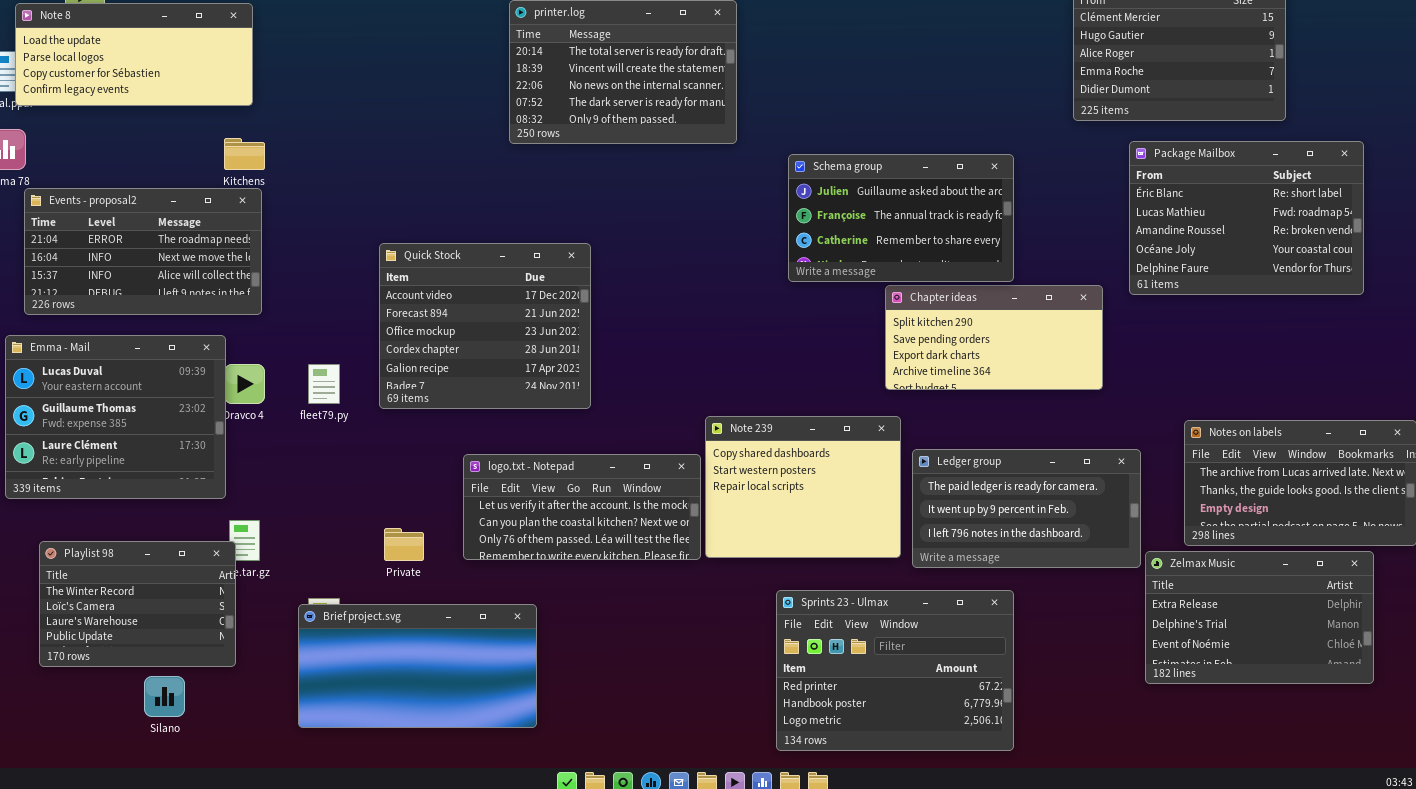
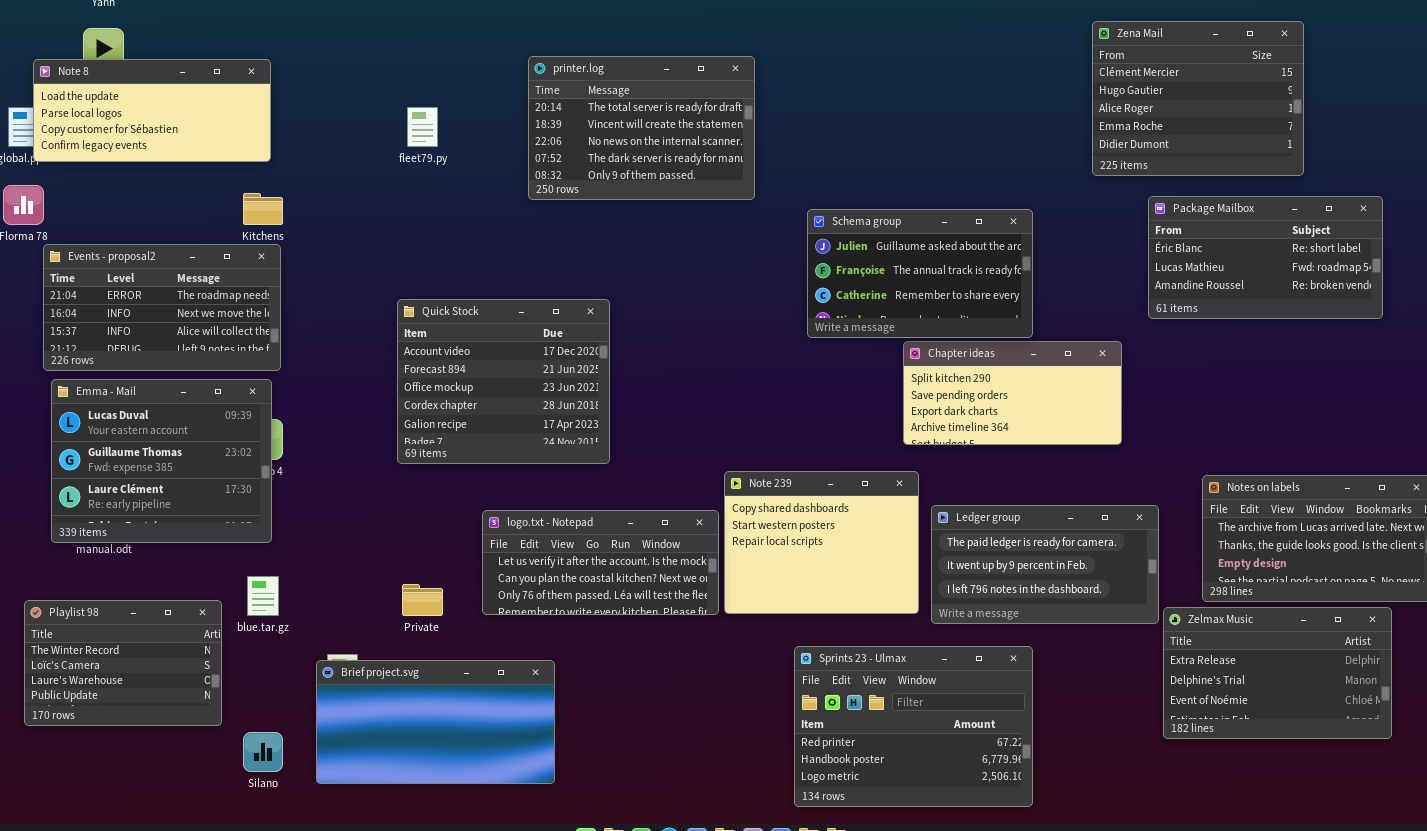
Package Mailbox: [1129,141,1364,295] -> [1148,196,1383,319], resized
Emma - Mail: [5,335,226,499] -> [51,379,272,543], moved
fleet79.py: [308,364,340,404] -> [407,107,438,147], moved
Playlist 98: [39,541,236,667] -> [24,600,222,726], moved
Silano: [144,676,185,717] -> [243,732,283,772], moved

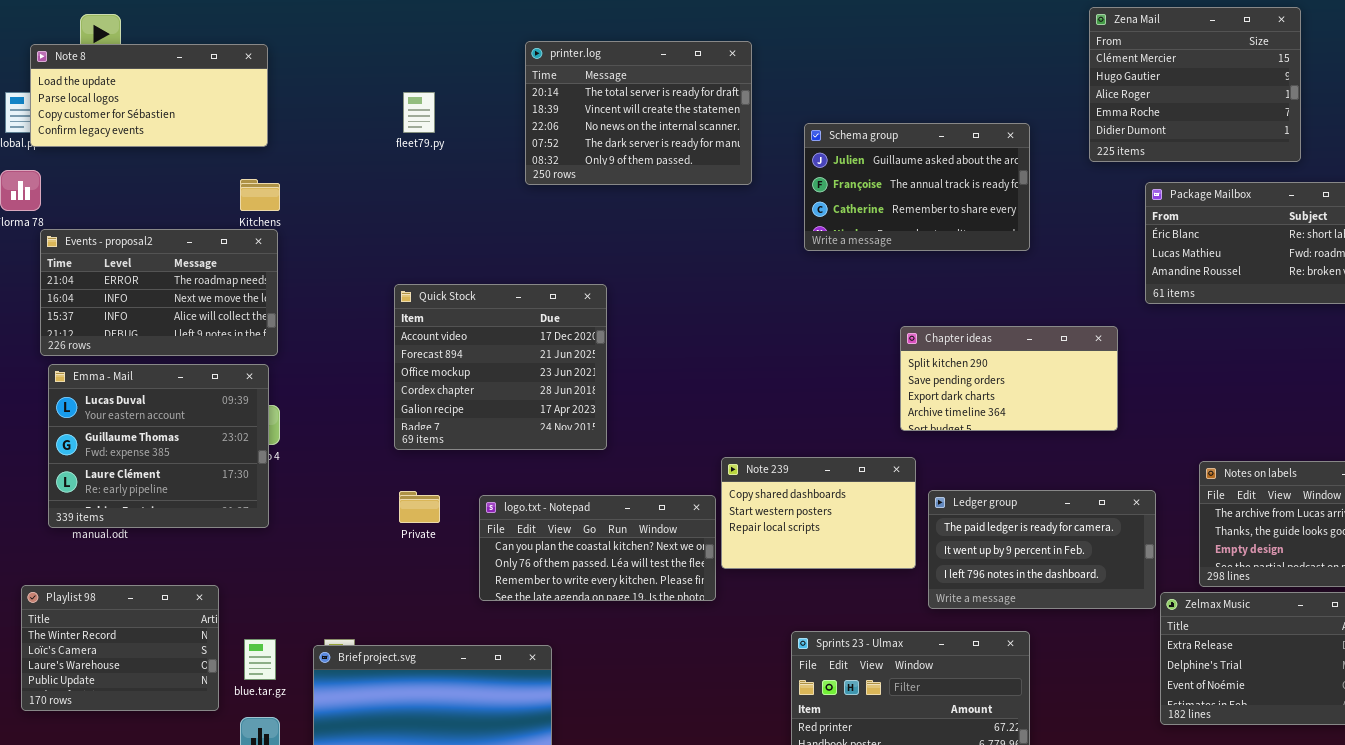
Schema group: [807,209,1033,338] -> [804,123,1030,251], moved
Note 239: [724,471,919,614] -> [721,457,916,569], resized
logo.txt - Notepad: [482,510,719,615] -> [479,495,716,601], scrolled down 1 row
blue.tar.gz: [247,576,279,616] -> [244,639,276,680], moved
Private: [402,584,443,616] -> [399,491,440,523], moved

